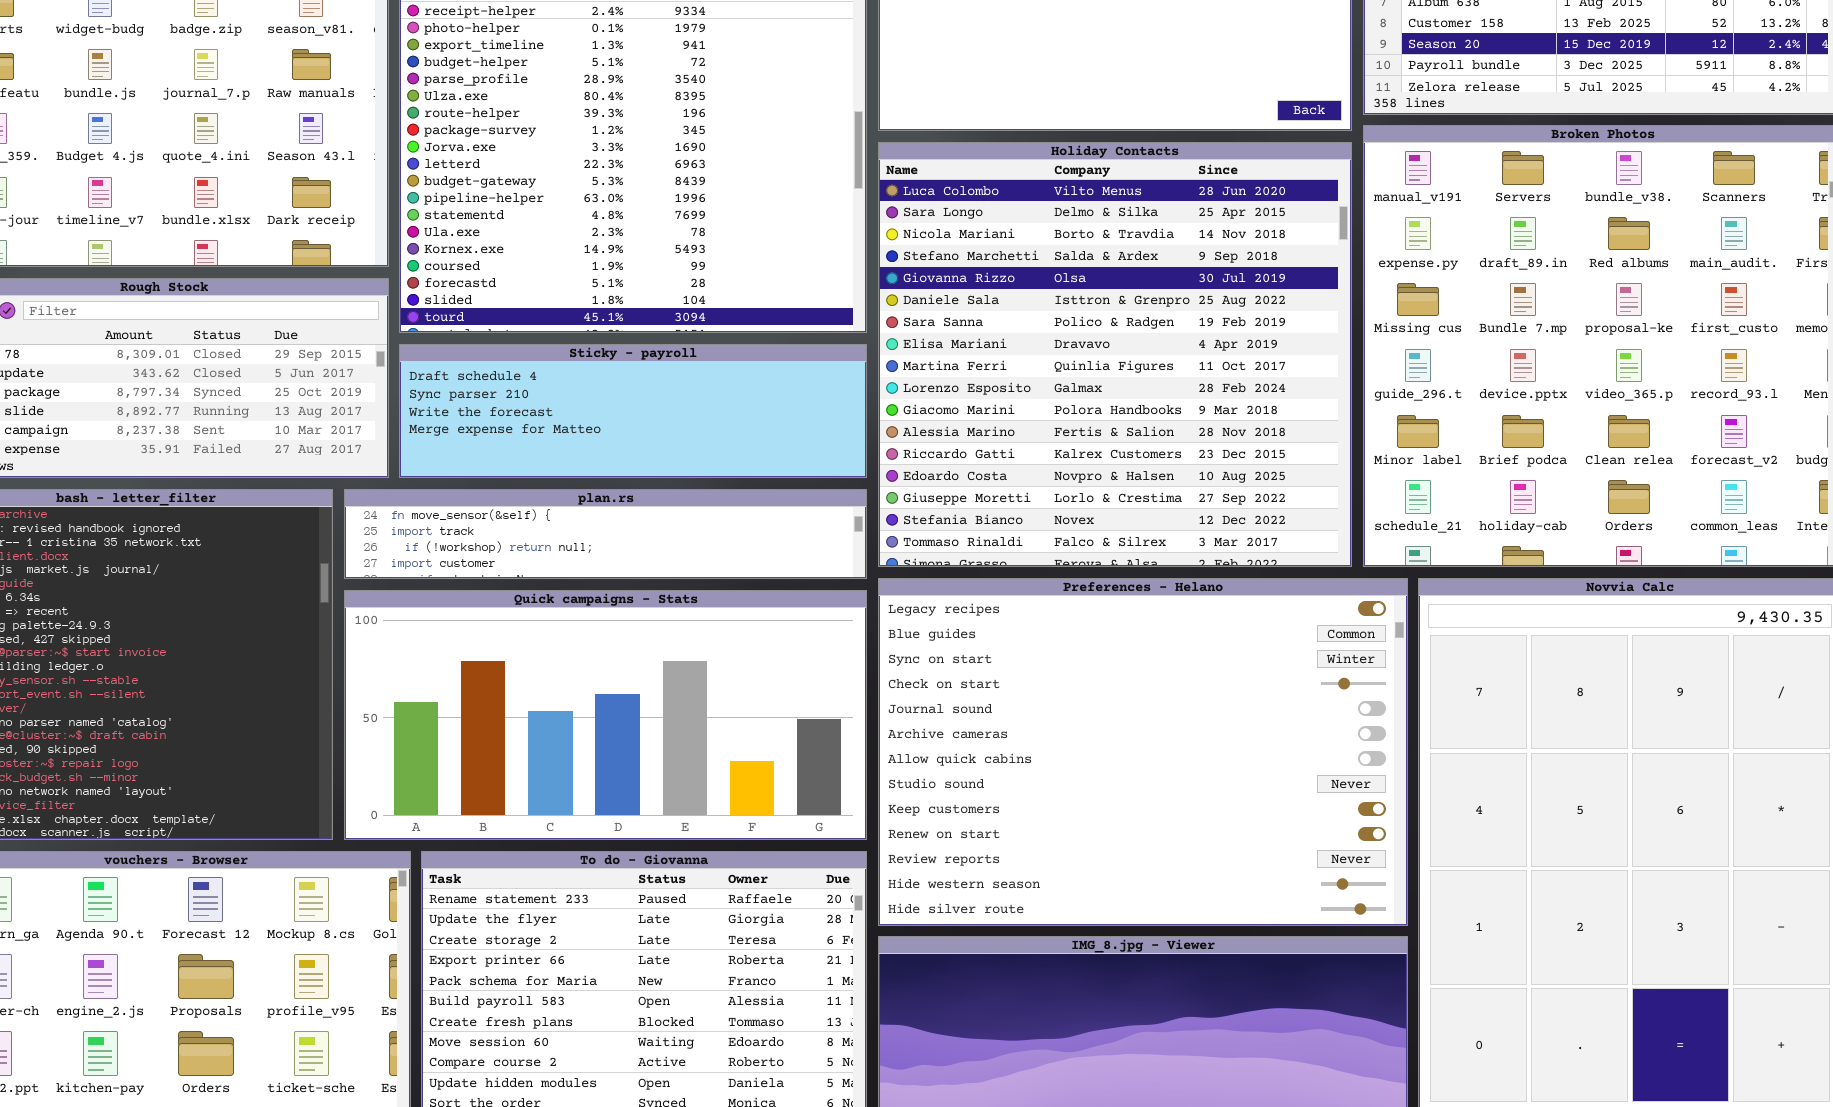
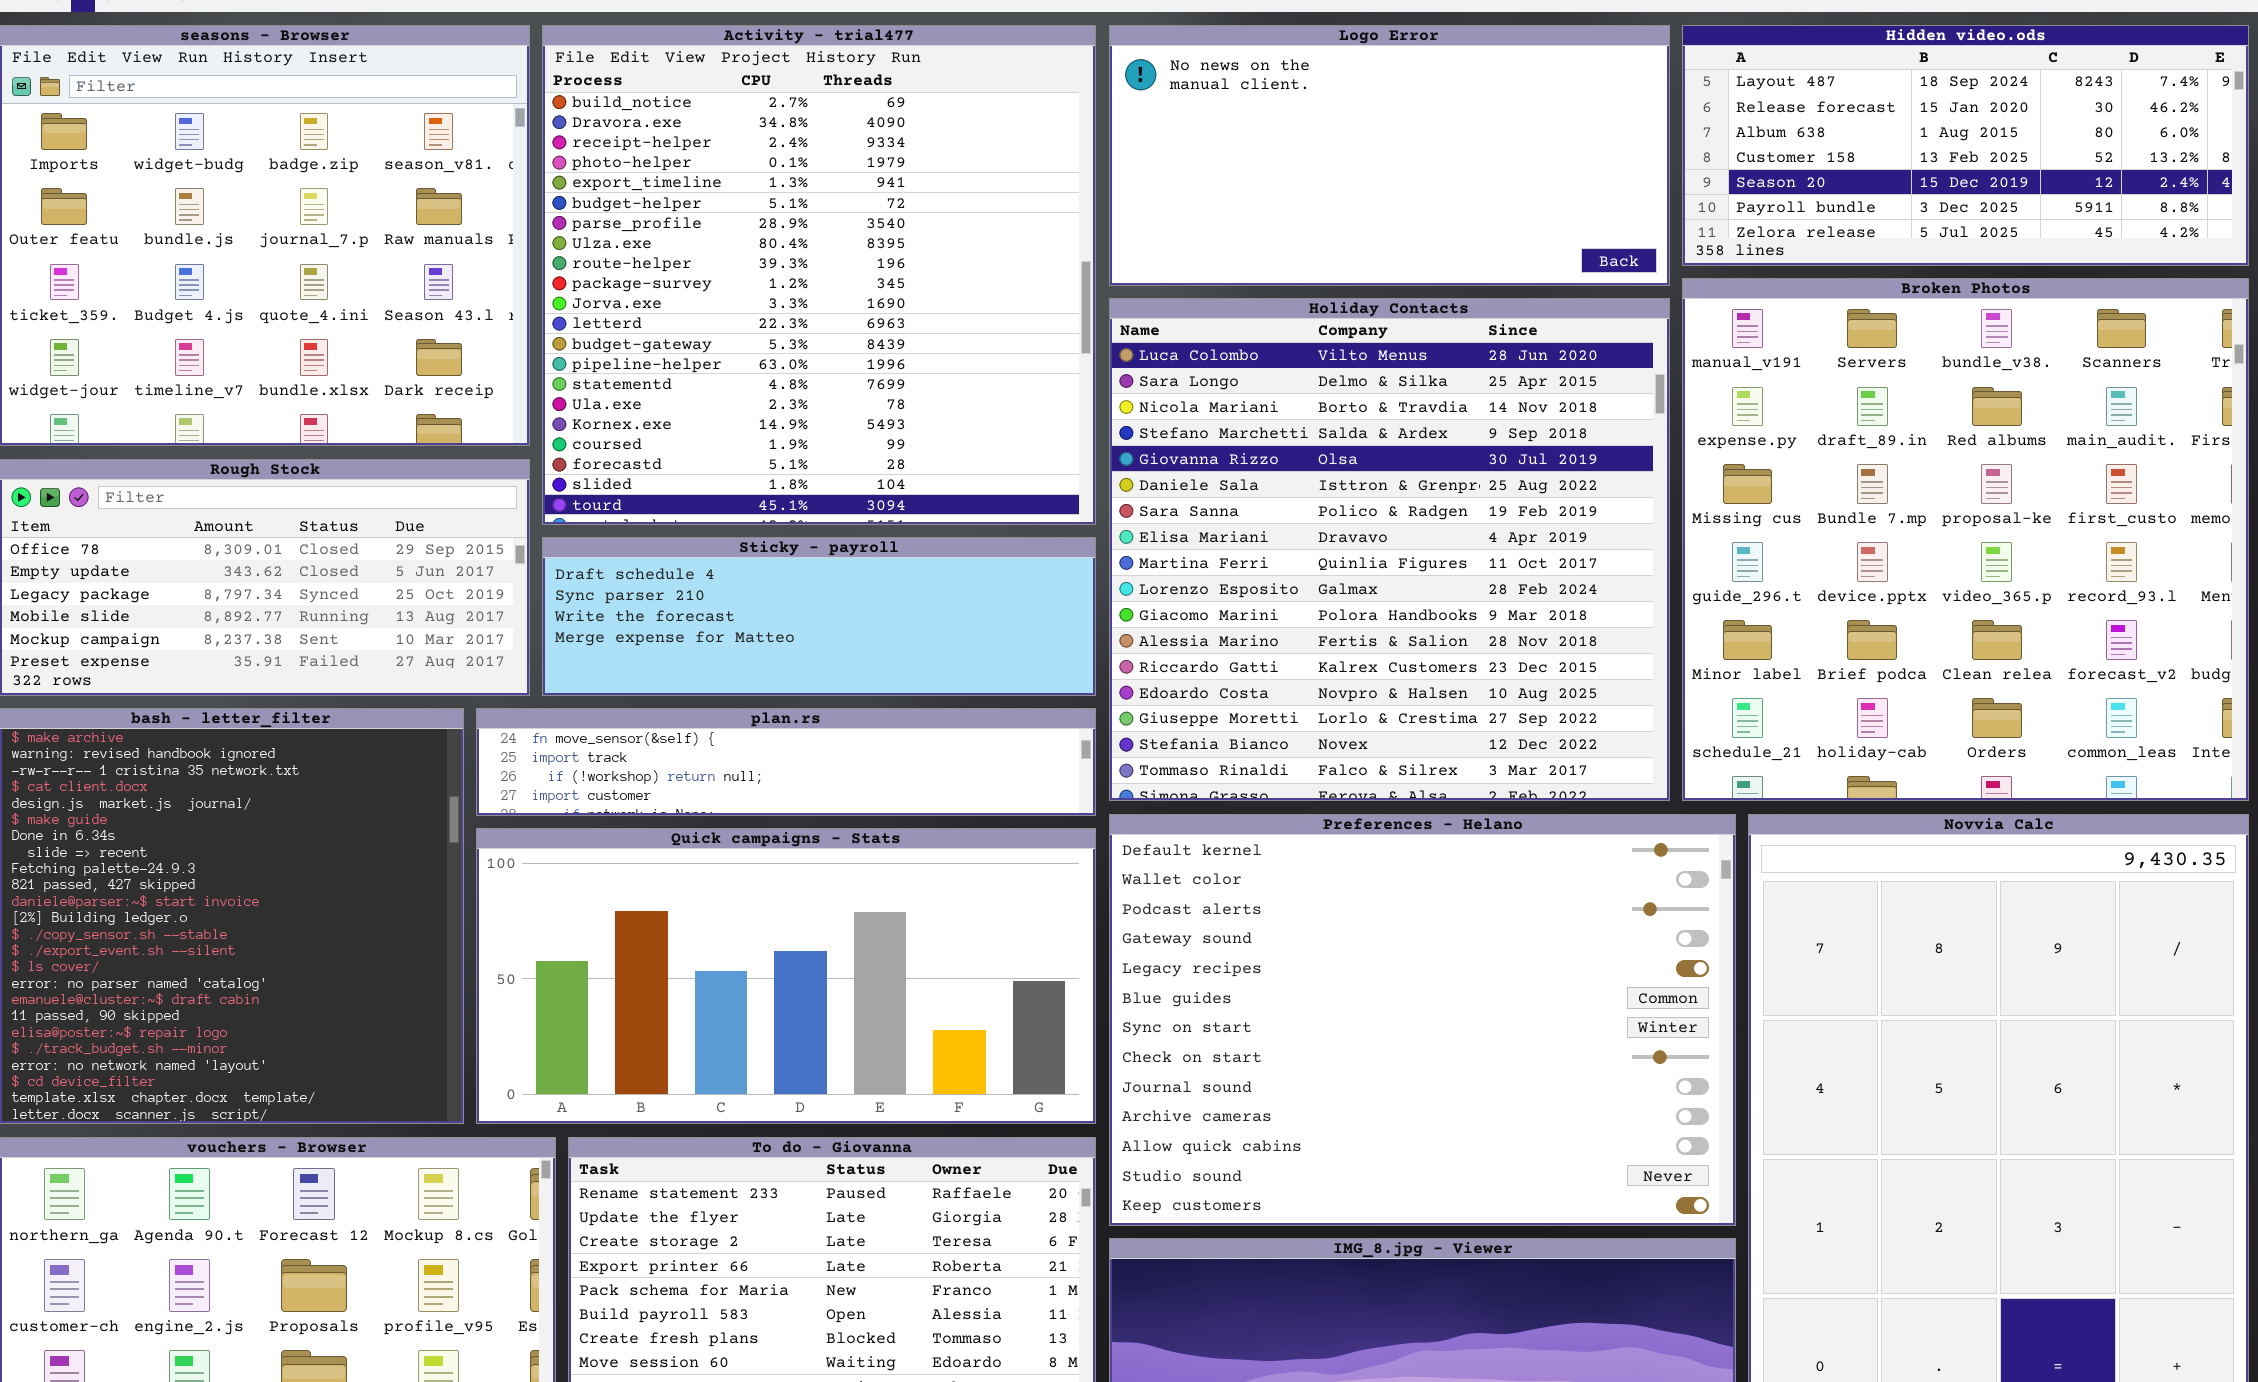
Preferences - Helano: [878,578,1408,926] -> [1109,814,1736,1226], scrolled up 4 rows

